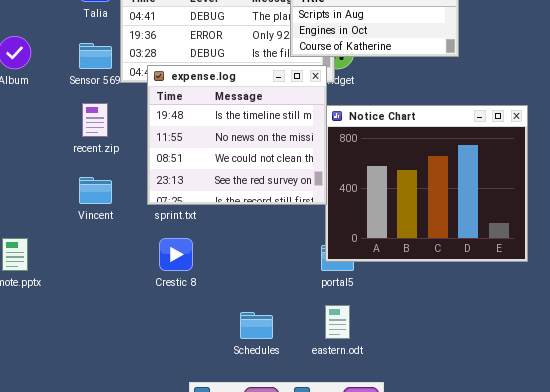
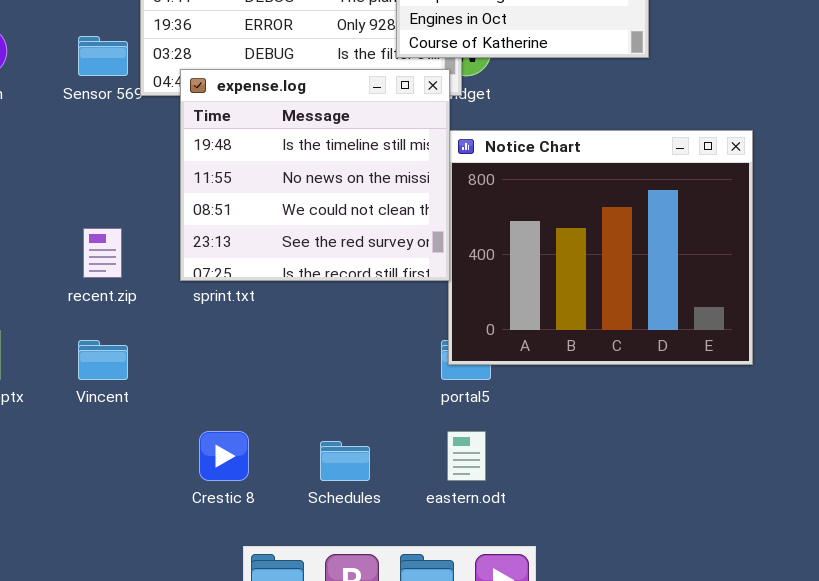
recent.zip: [82,103,108,137] -> [83,228,122,278], moved
Vincent: [79,177,112,204] -> [78,340,128,380], moved
Crestic 8: [159,238,193,271] -> [199,431,249,481], moved

